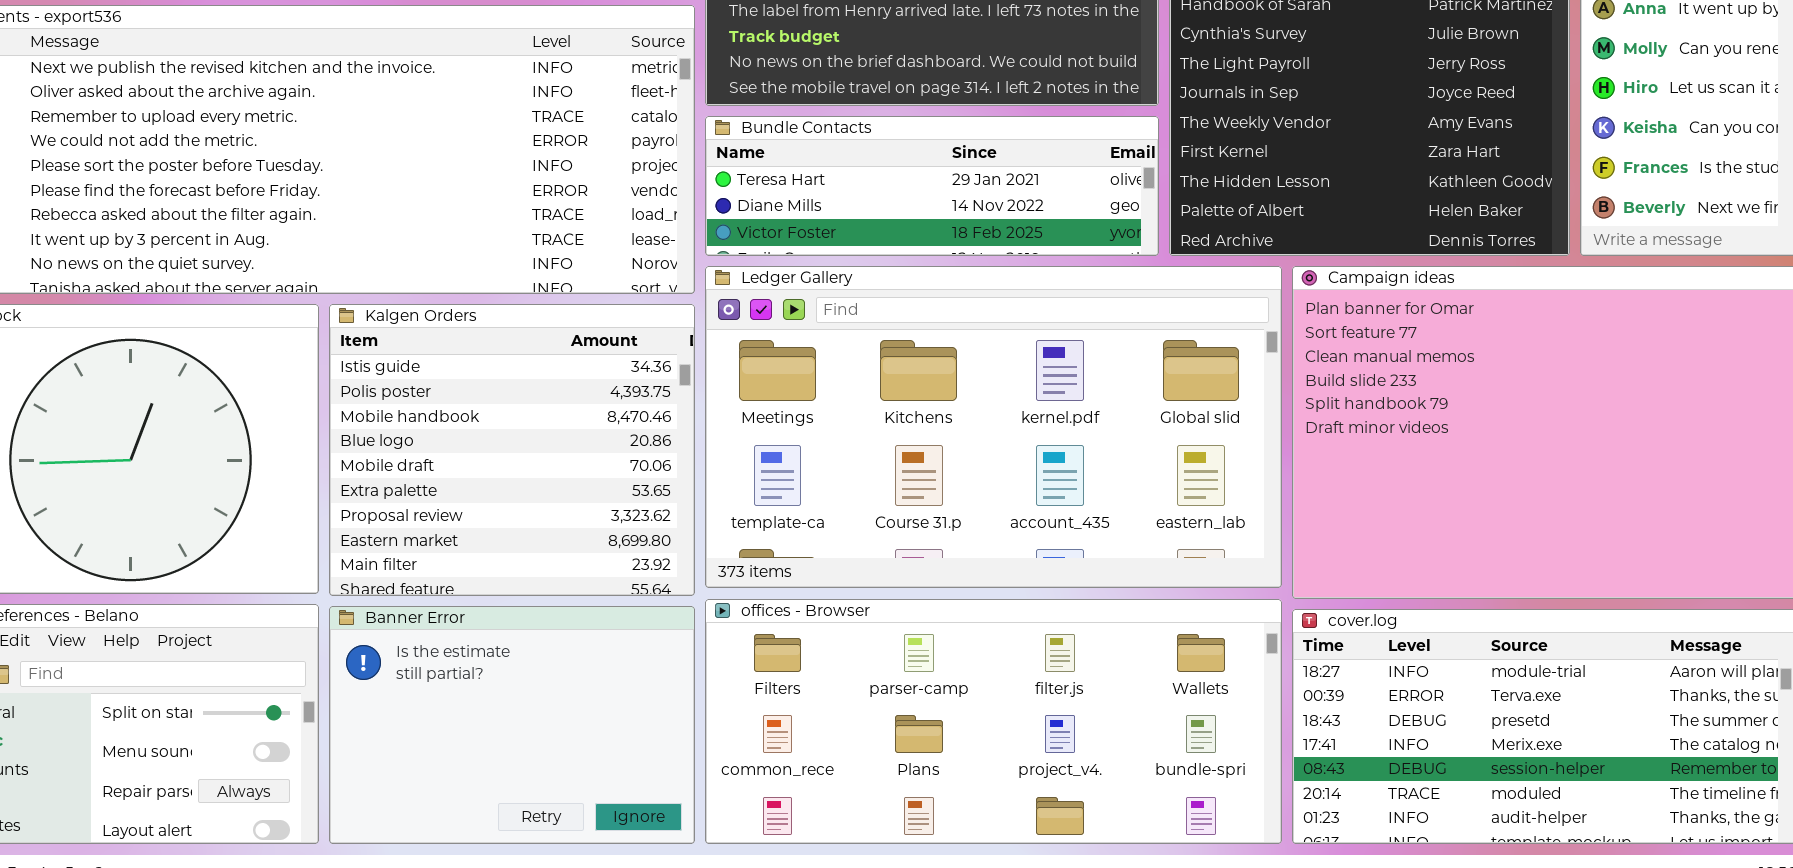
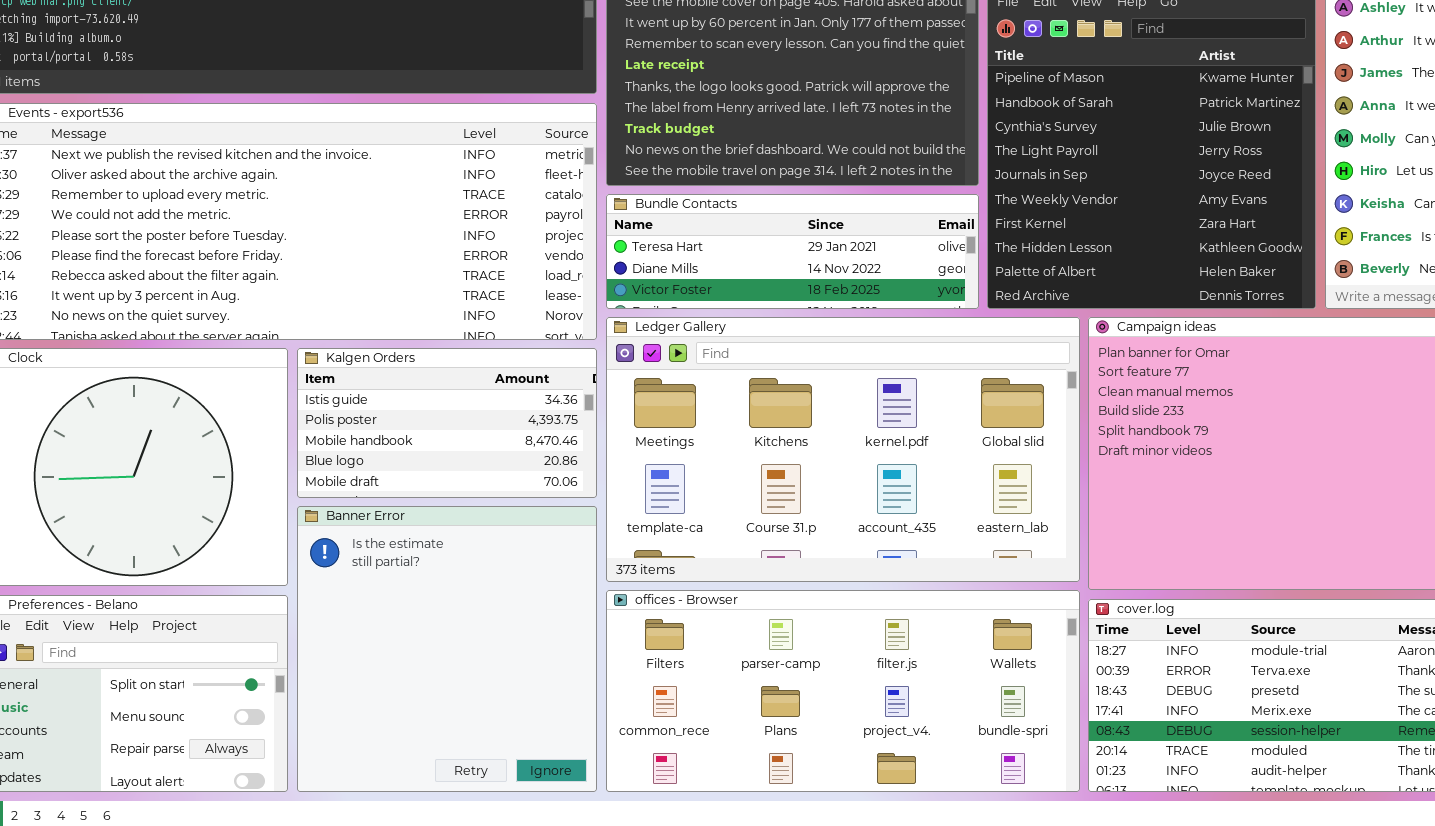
Kalgen Orders: [329,304,695,596] -> [297,348,597,498], resized
Banner Error: [329,606,695,844] -> [297,506,597,792], resized

